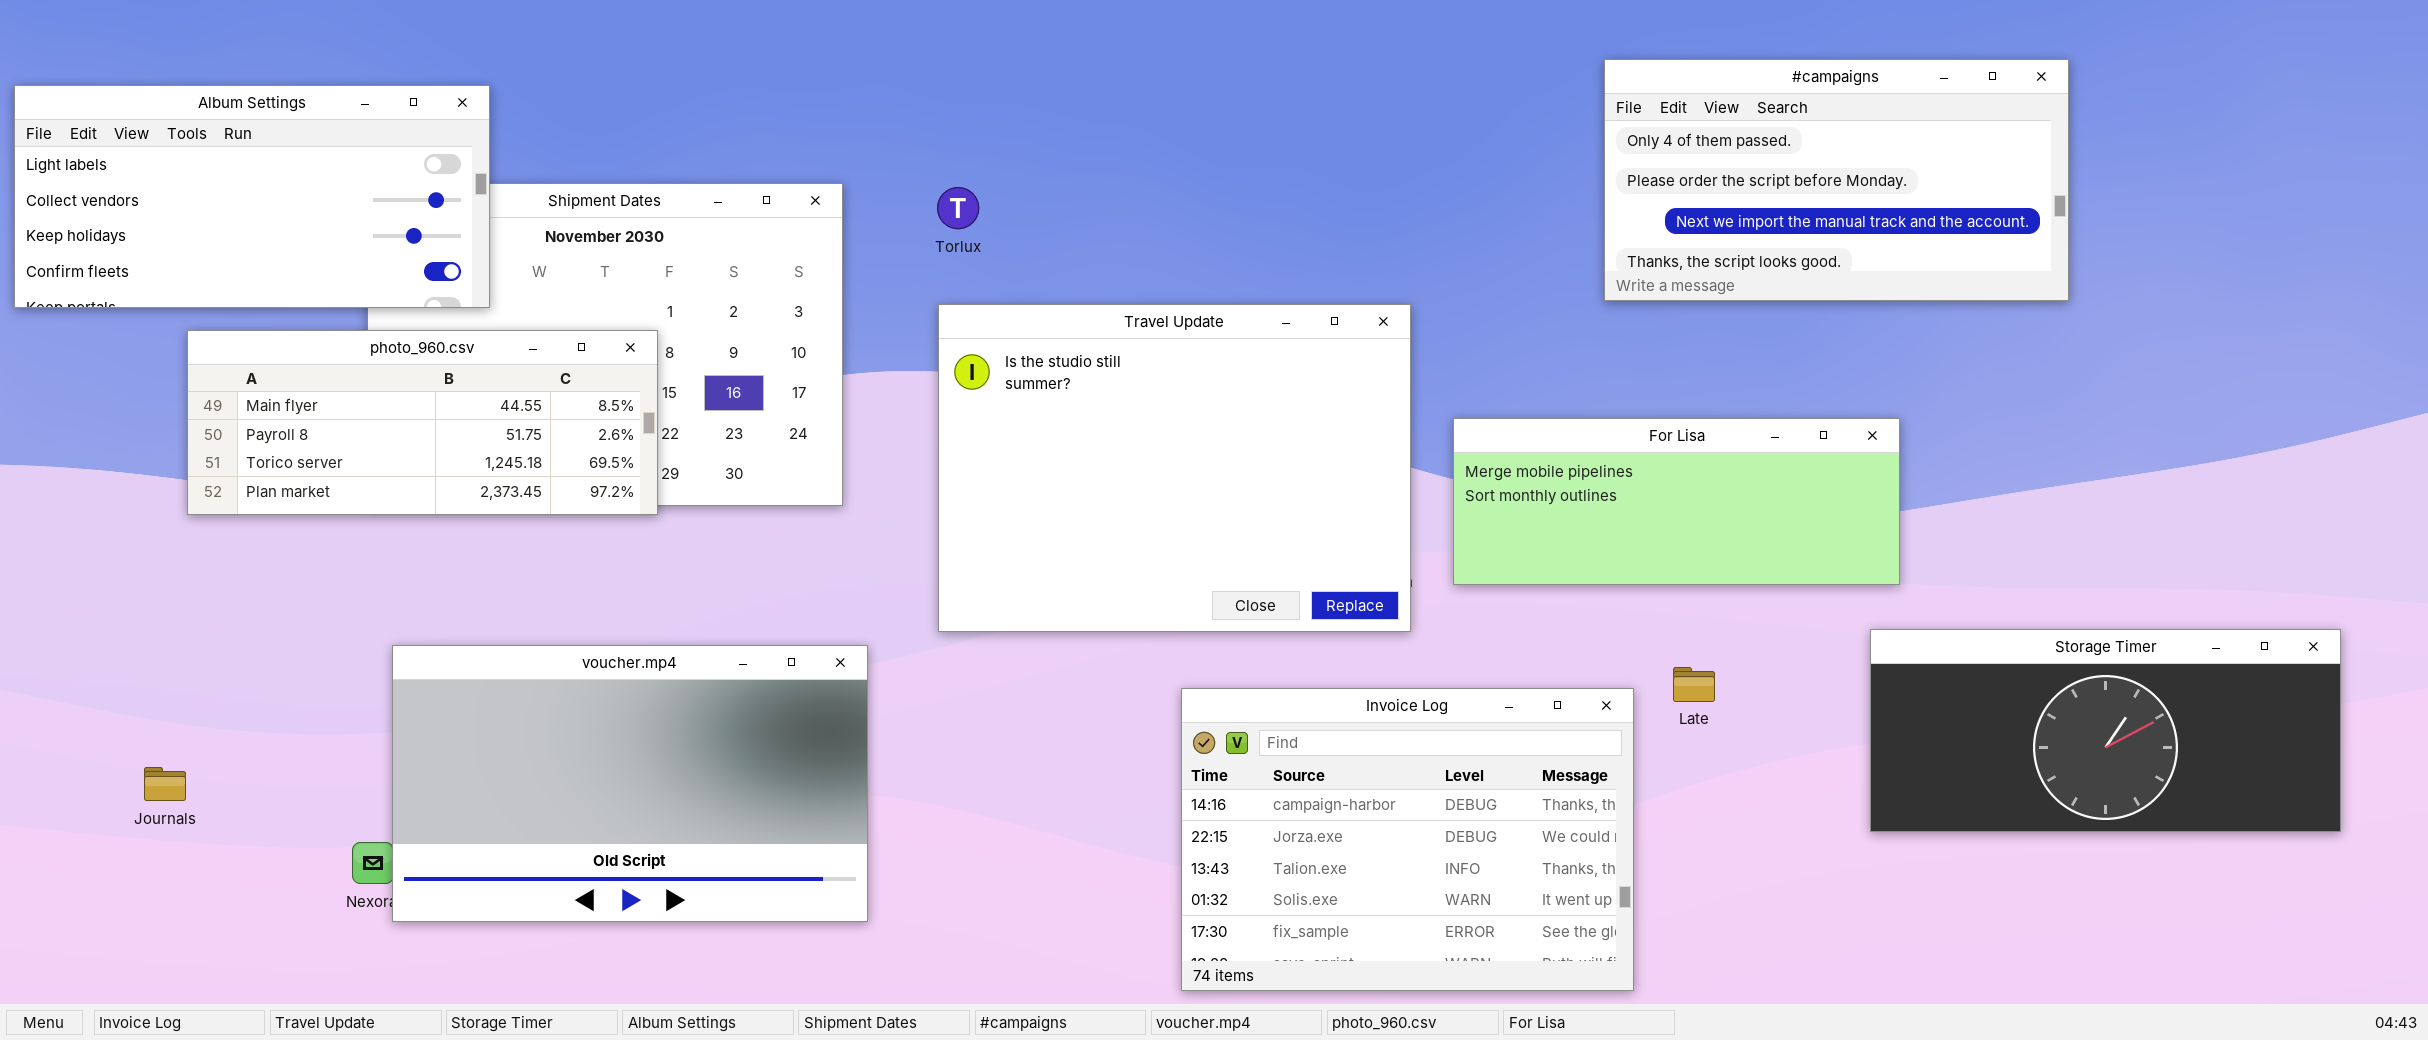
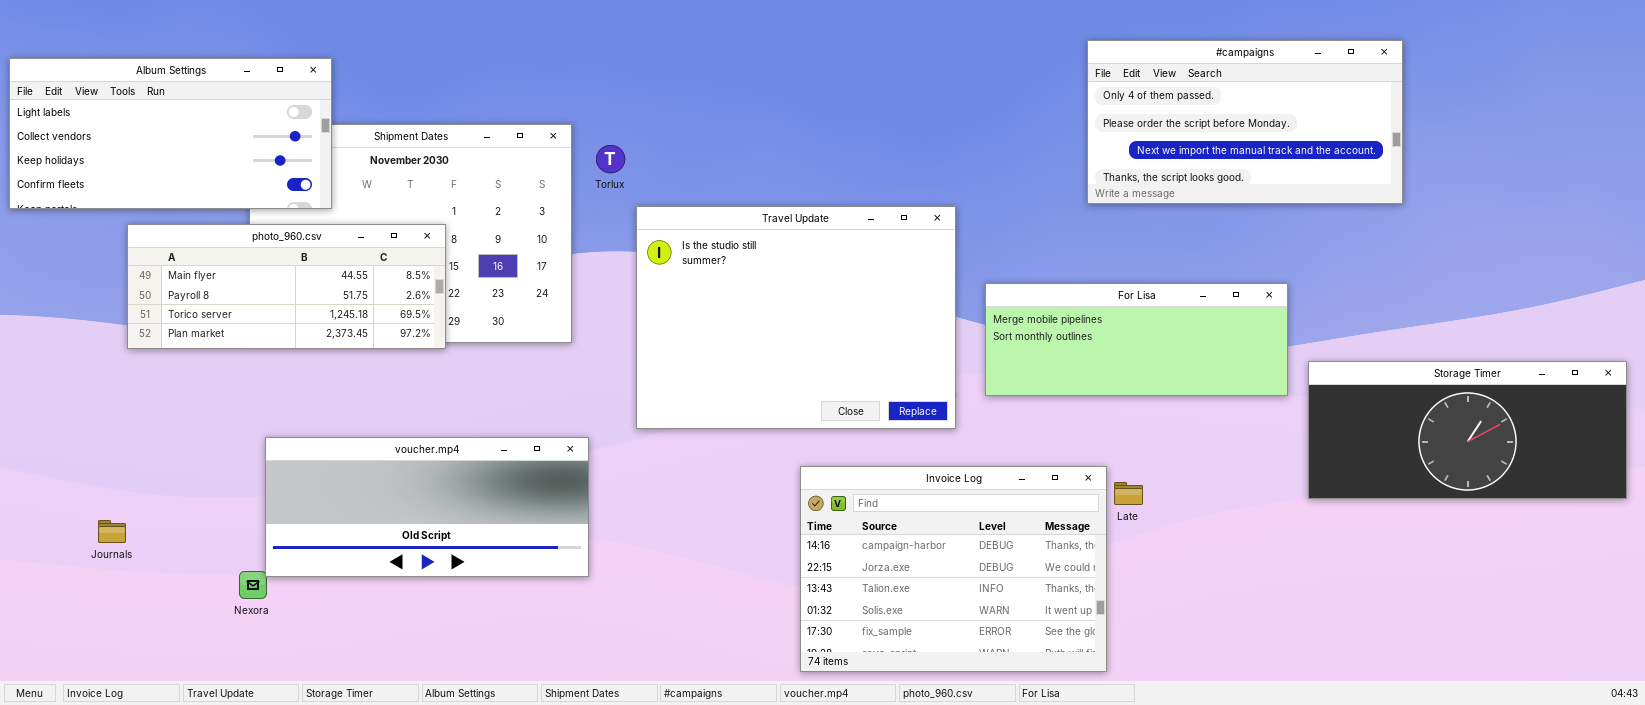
Torlux: [937,187,979,229] -> [596,145,625,173], moved
Storage Timer: [1870,629,2341,832] -> [1308,361,1627,499], moved
voucher.mp4: [392,645,868,922] -> [265,437,589,577], resized
Late: [1673,667,1715,702] -> [1114,482,1143,505], moved

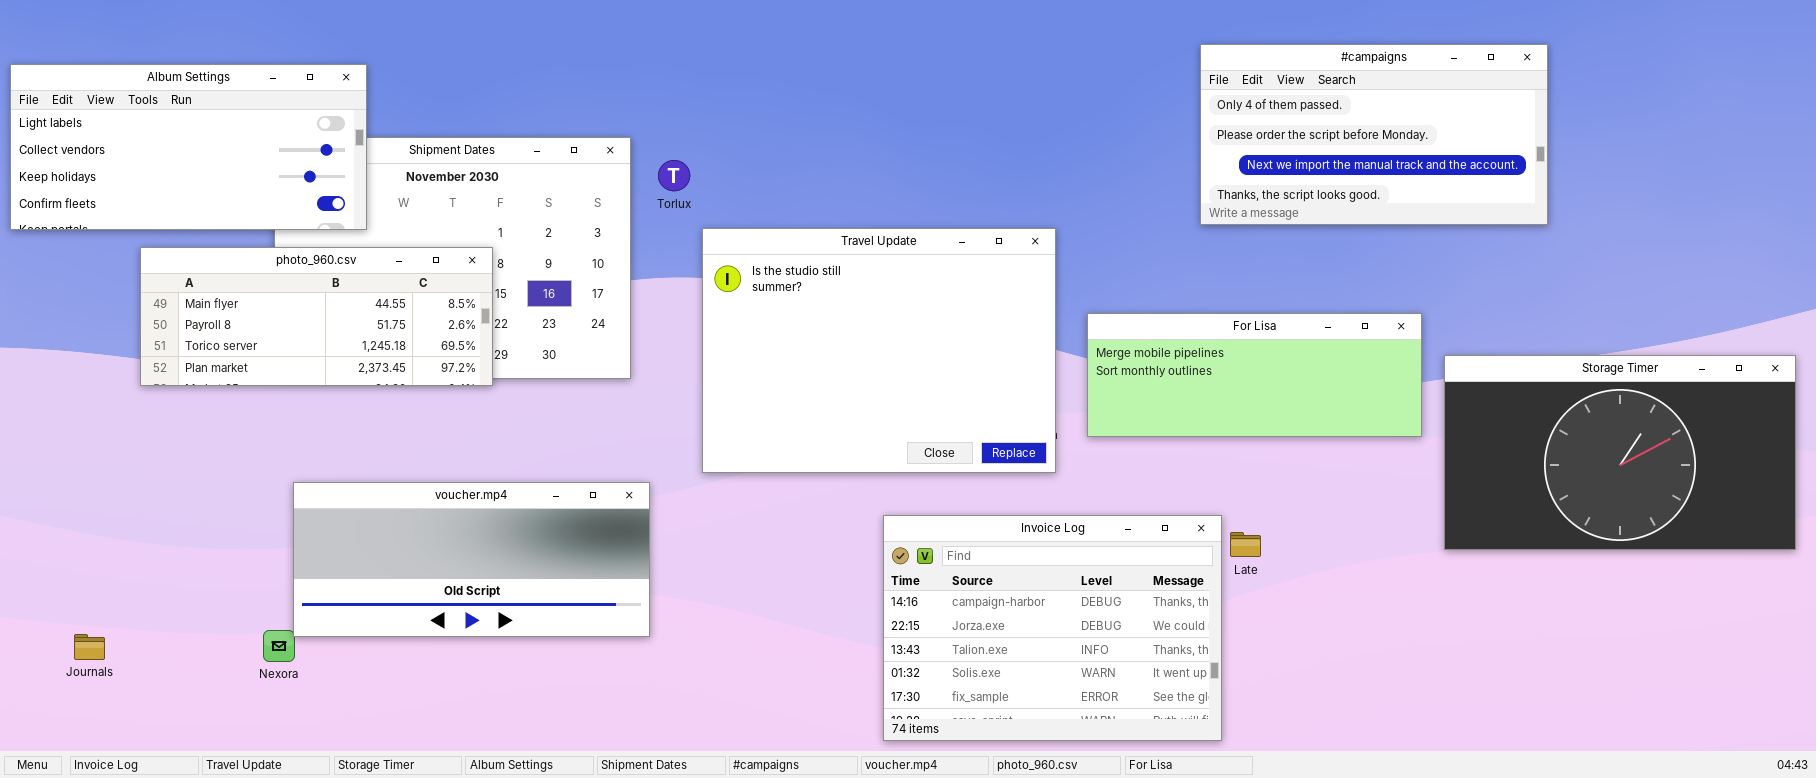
Storage Timer: [1308,361,1627,499] -> [1444,355,1796,550], resized
Journals: [98,520,126,543] -> [74,634,105,660], moved

